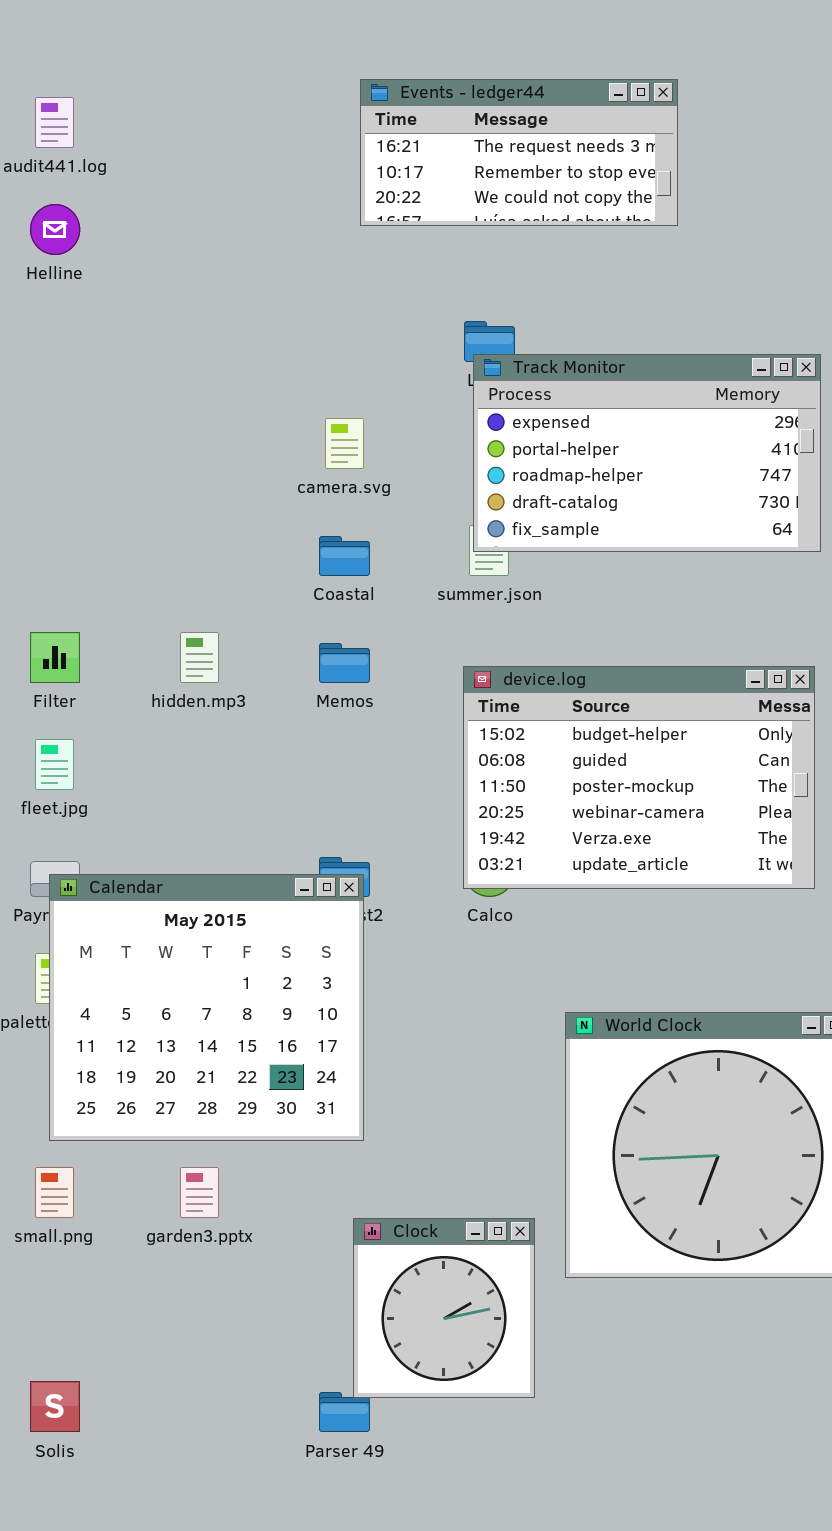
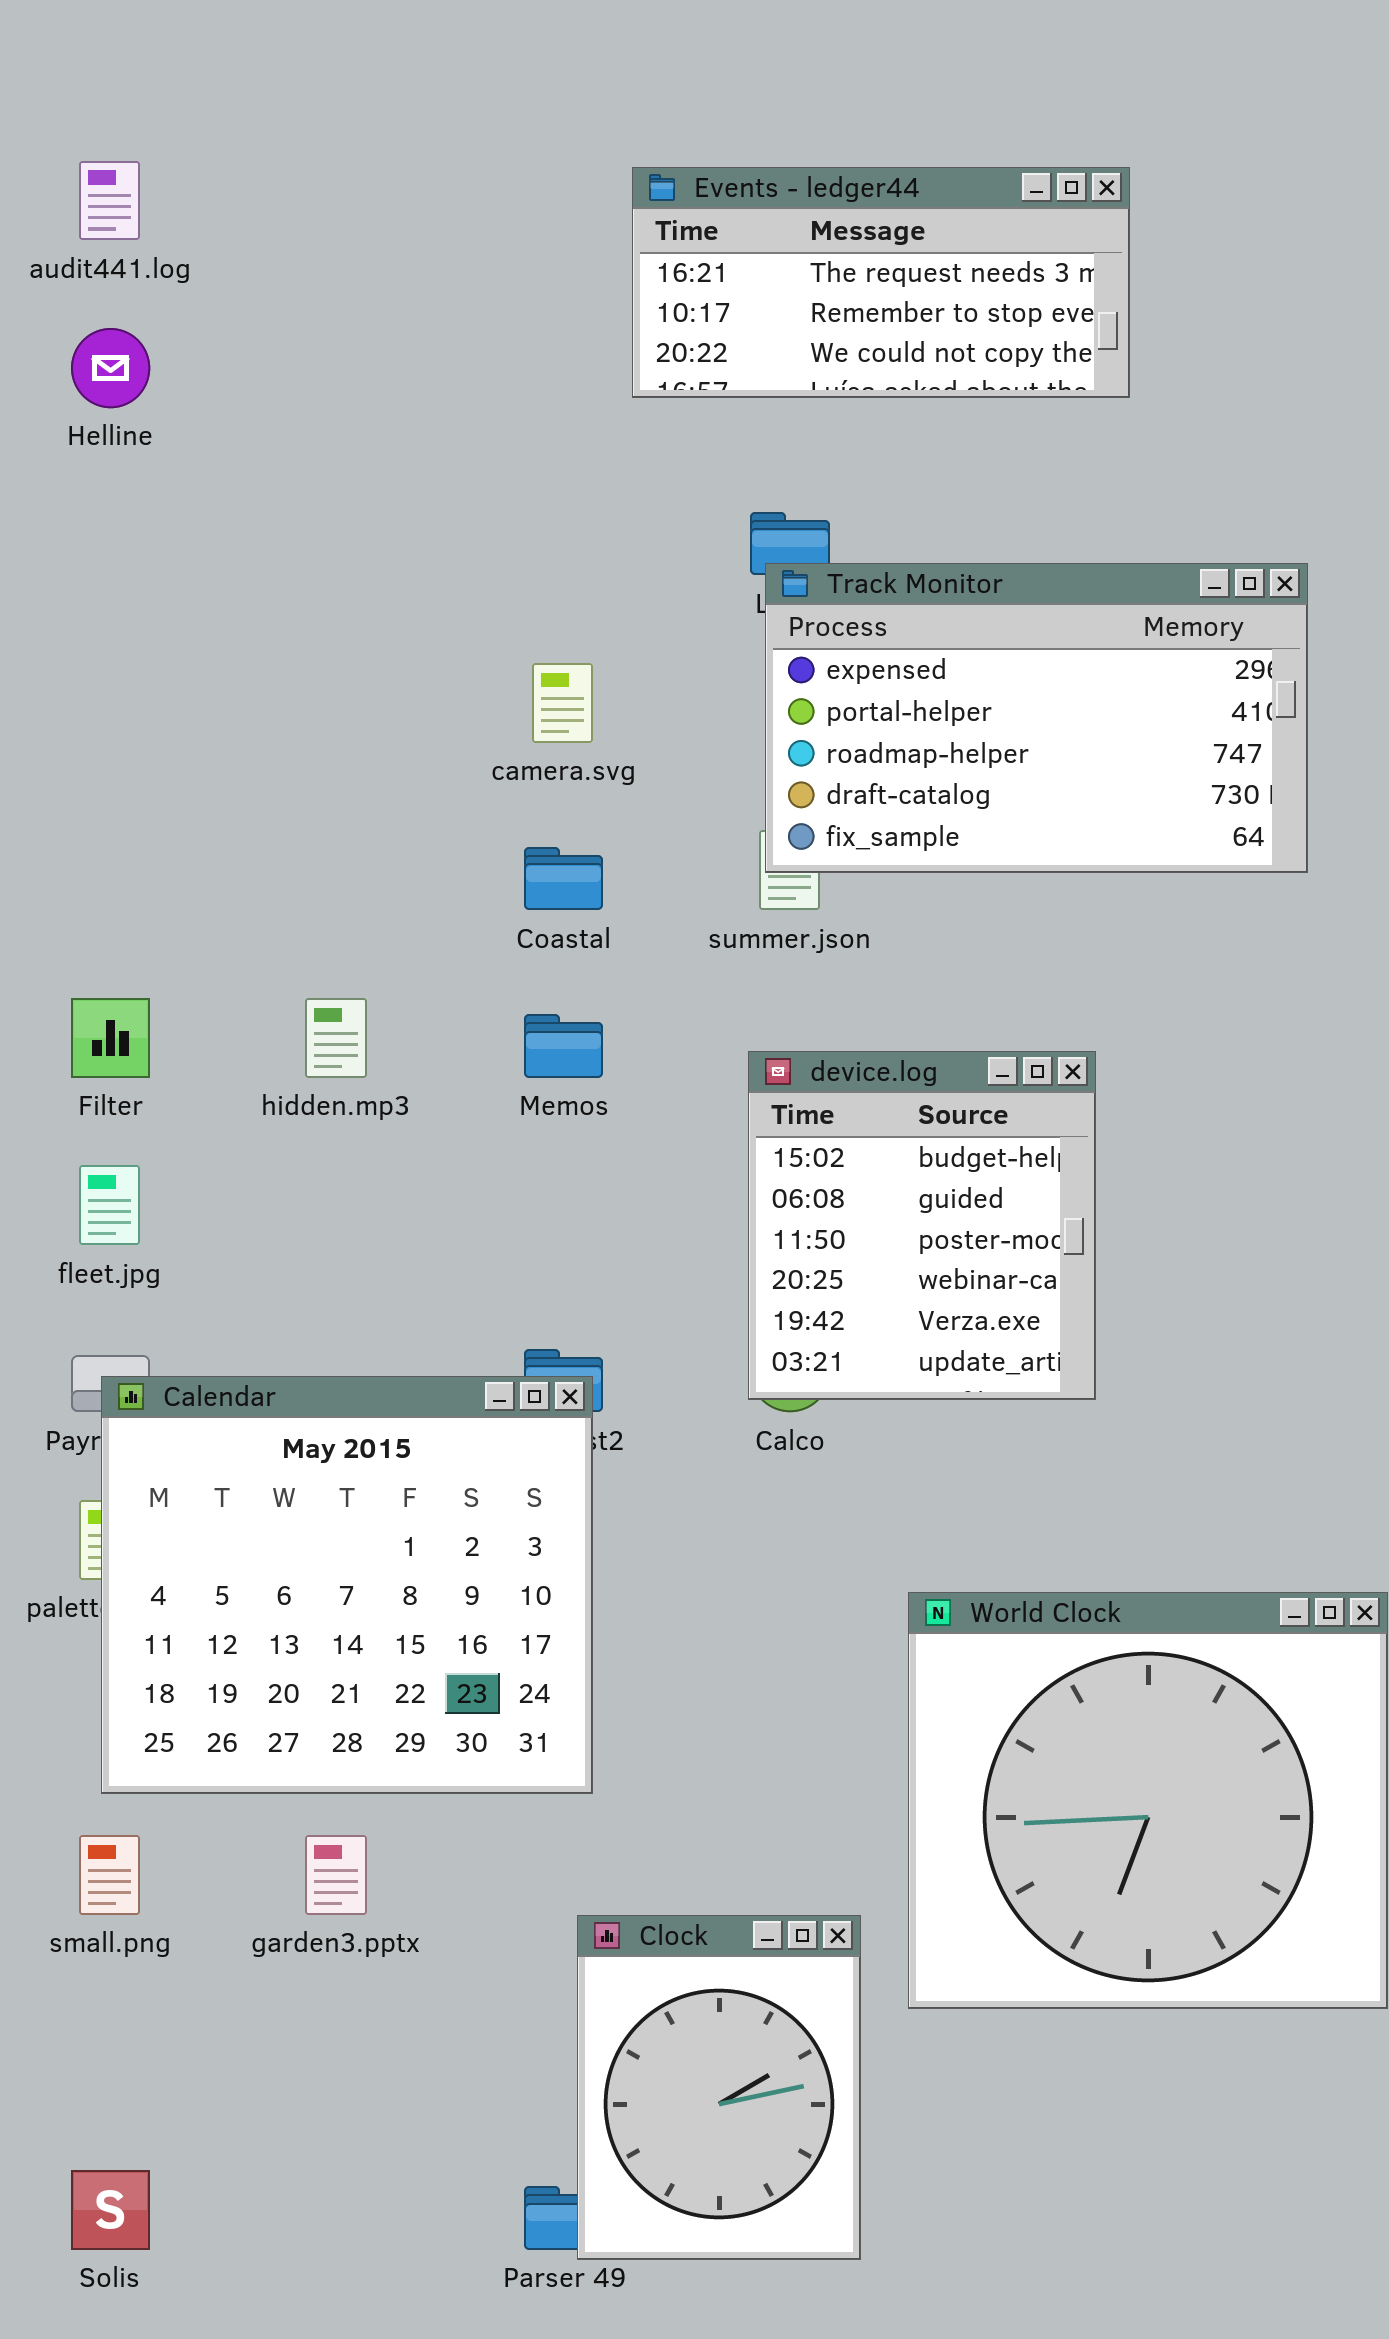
Events - ledger44: [360,79,678,226] -> [632,167,1130,398], moved
device.log: [463,666,815,889] -> [748,1051,1096,1400], resized
Clock: [353,1218,535,1398] -> [577,1915,861,2260], resized

